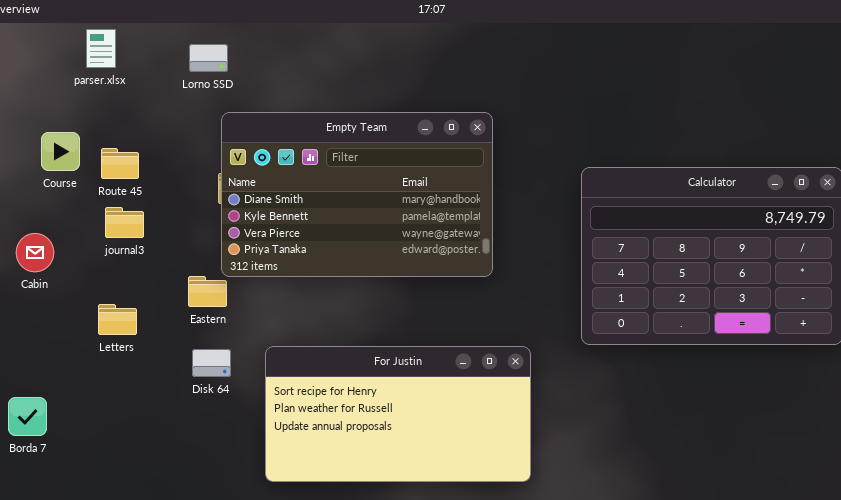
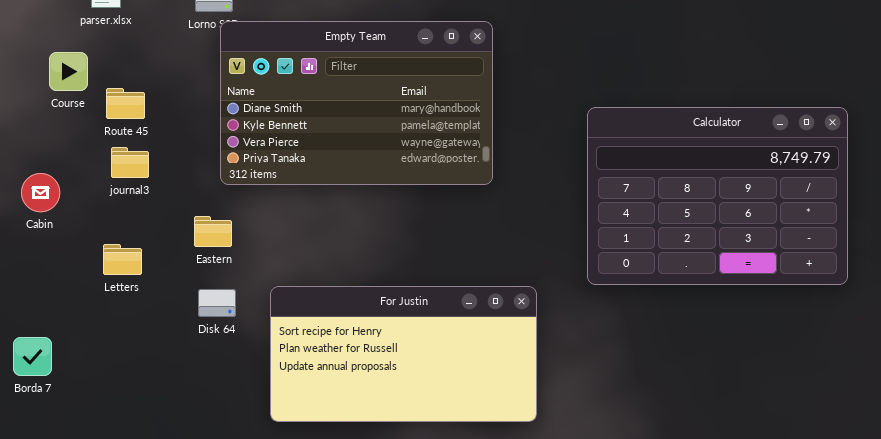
Empty Team: [221,112,493,277] -> [220,21,493,185], moved
Course: [41,132,80,171] -> [49,52,88,91], moved

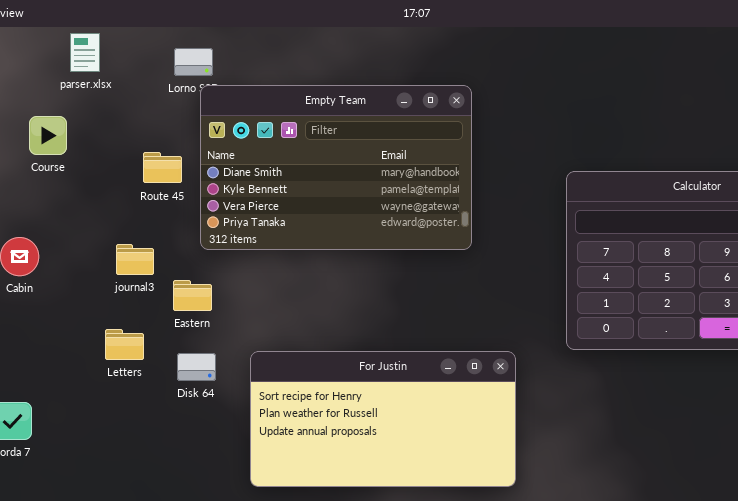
Route 45: [106,88,145,119] -> [143,152,182,183], moved
journal3: [111,147,149,178] -> [116,244,154,275], moved
Letters: [103,244,142,275] -> [105,329,144,360], moved

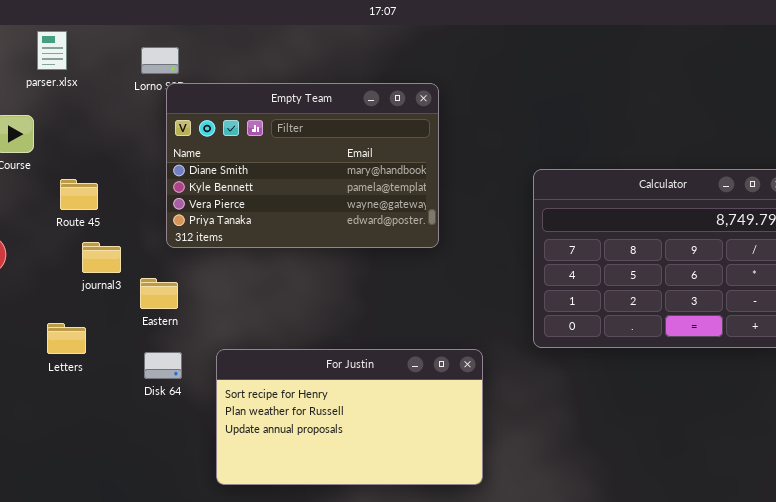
Route 45: [143,152,182,183] -> [60,179,98,210], moved
Letters: [105,329,144,360] -> [47,323,86,354], moved

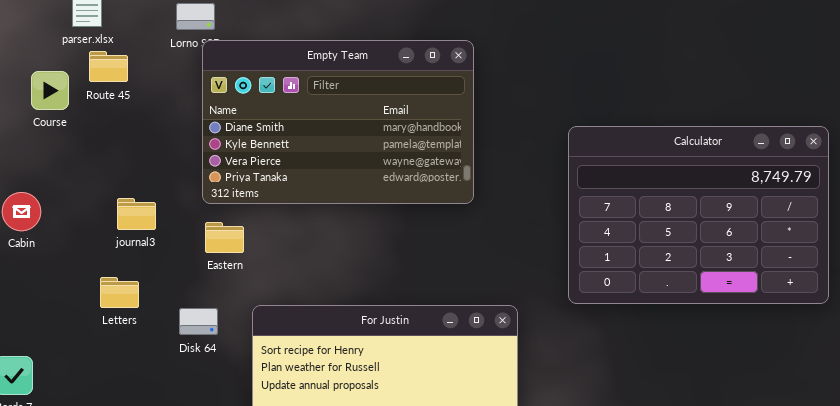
Route 45: [60,179,98,210] -> [89,51,128,82], moved
Eastern: [140,278,178,309] -> [205,222,244,253], moved
Letters: [47,323,86,354] -> [100,277,139,308], moved

